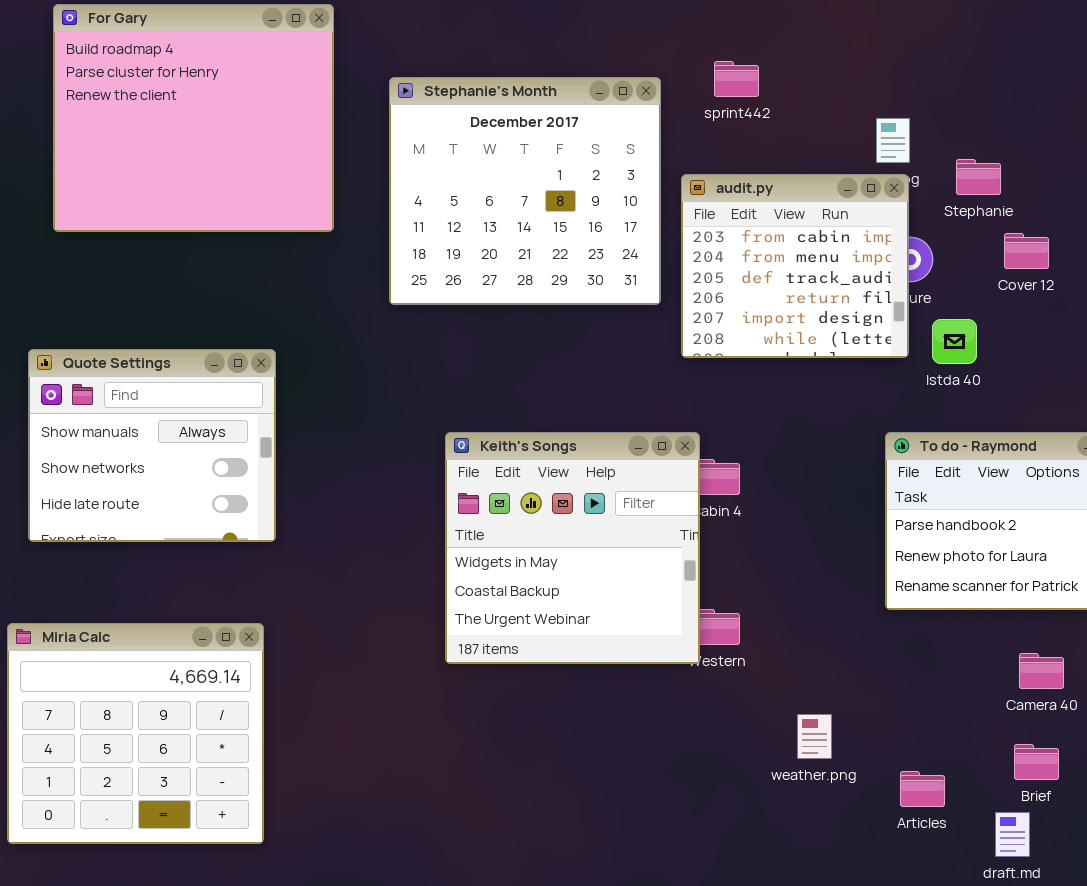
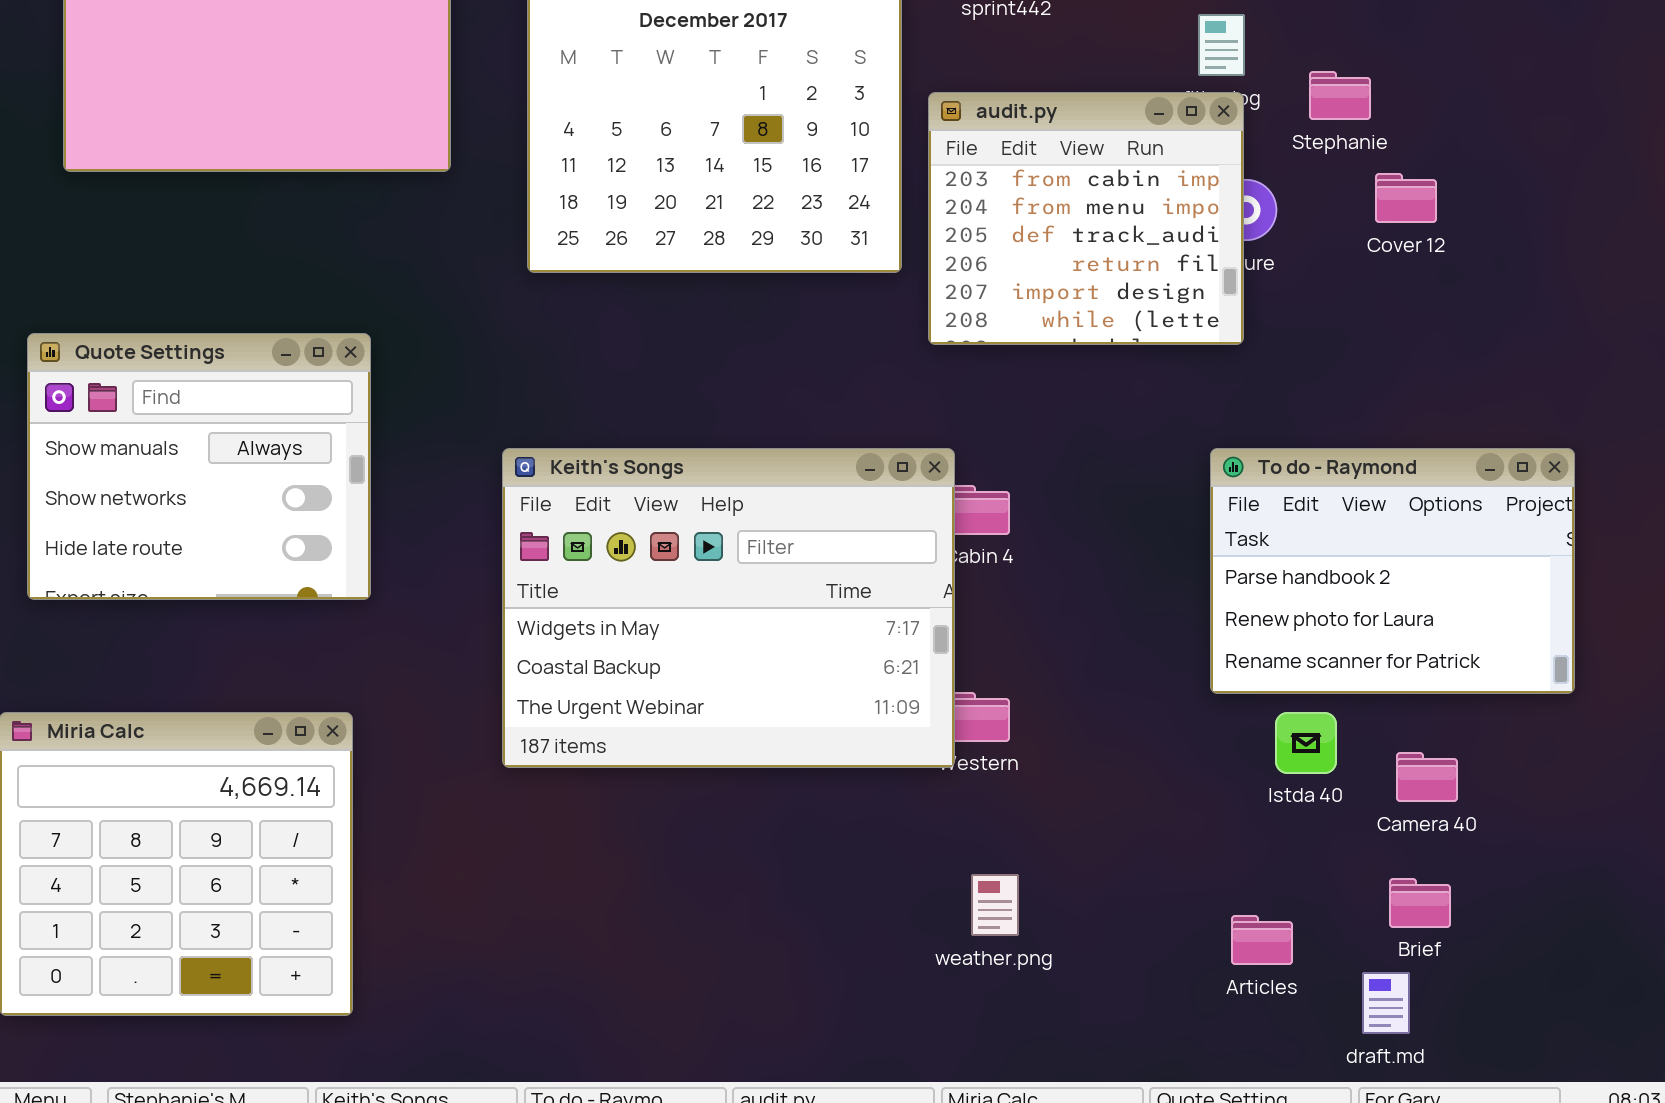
Istda 40: [932,319,977,364] -> [1275,712,1337,774], moved
Keith's Songs: [445,432,700,664] -> [502,448,955,768], resized
weather.png: [797,714,832,759] -> [971,874,1019,936], moved

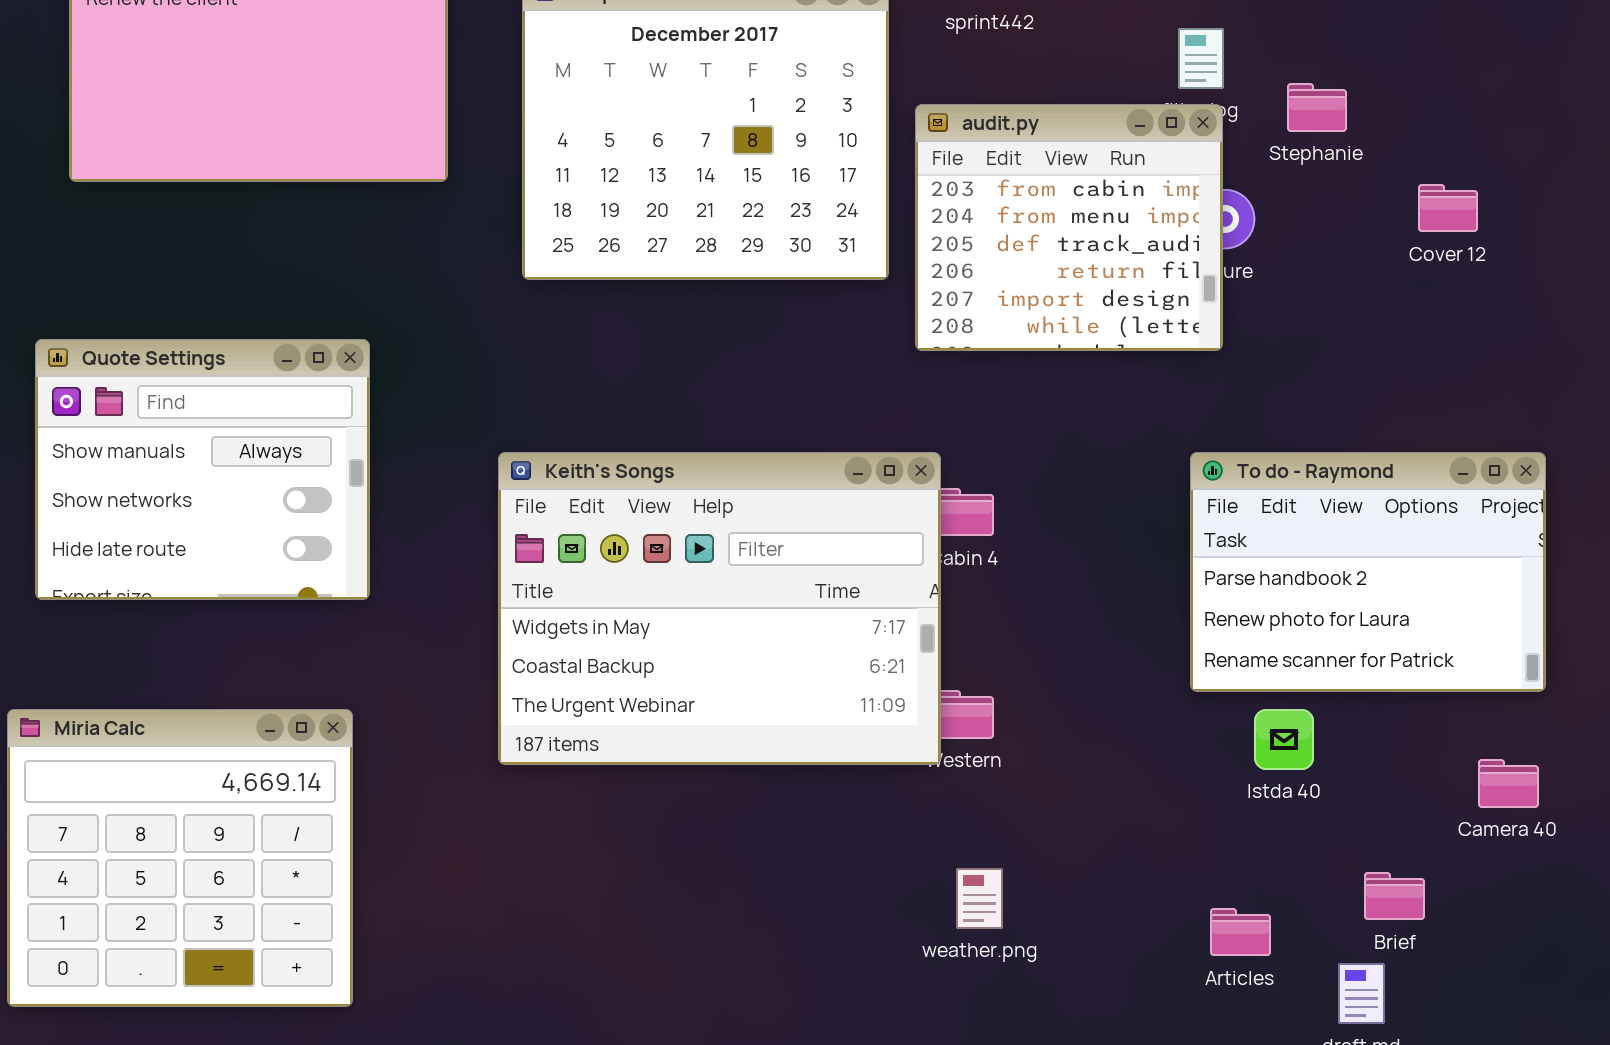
Cover 12: [1375,173,1437,223] -> [1418,184,1478,232], moved
Camera 40: [1396,752,1458,802] -> [1478,759,1539,808], moved

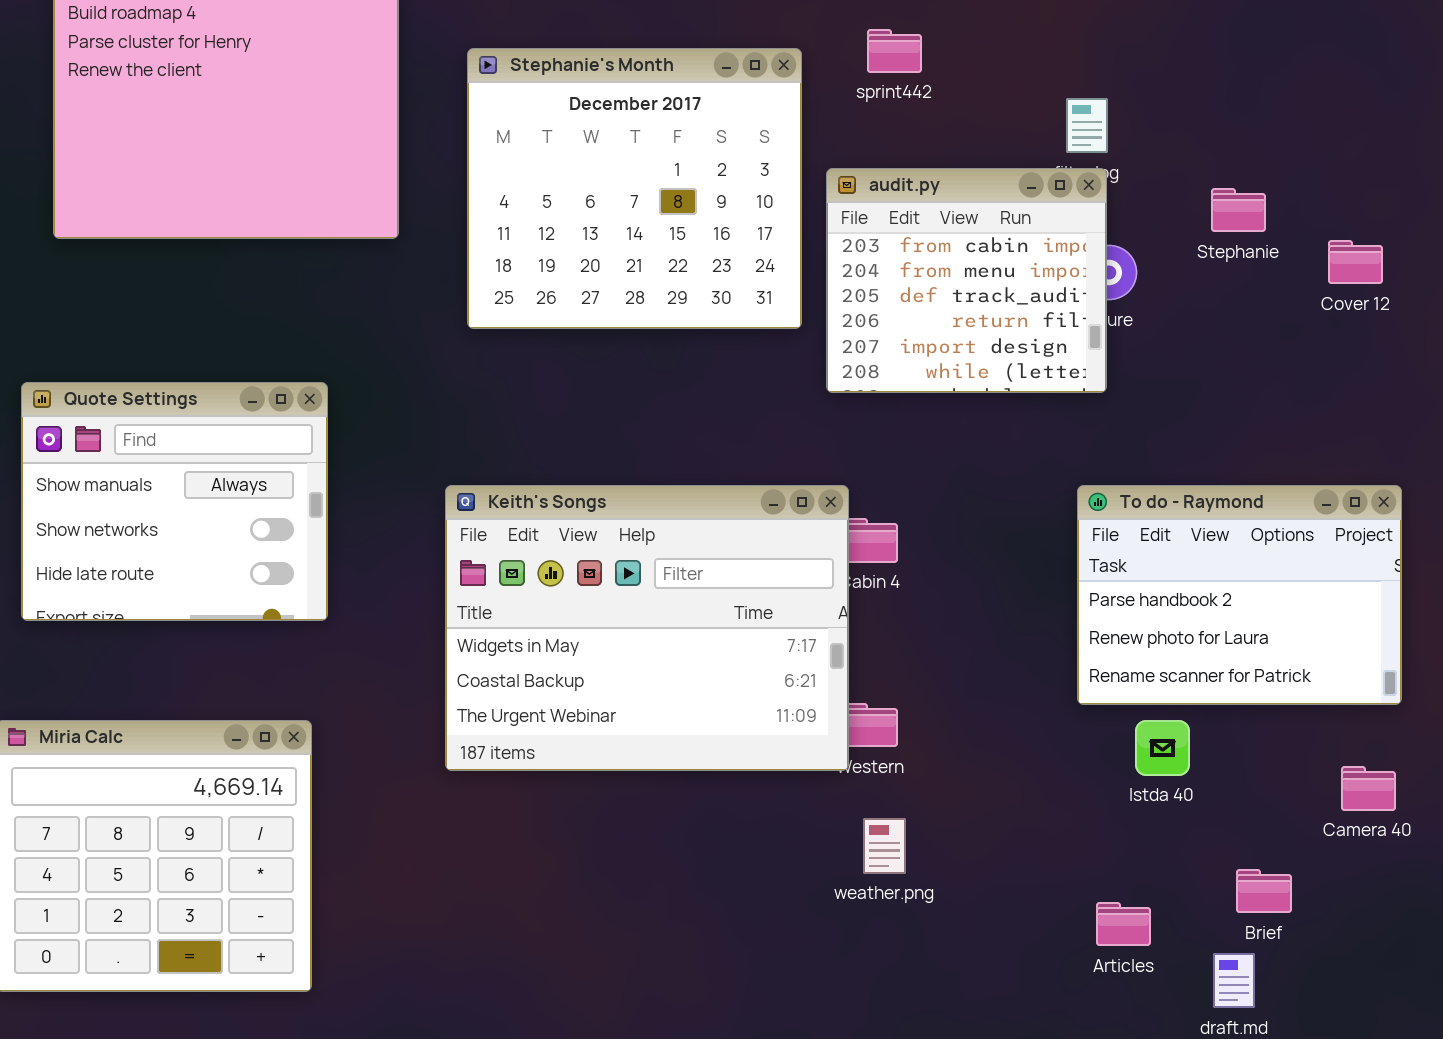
Stephanie: [1287,83,1347,132] -> [1211,188,1266,232], moved
Cover 12: [1418,184,1478,232] -> [1328,240,1383,284], moved
weather.png: [956,868,1003,929] -> [863,818,906,874], moved

